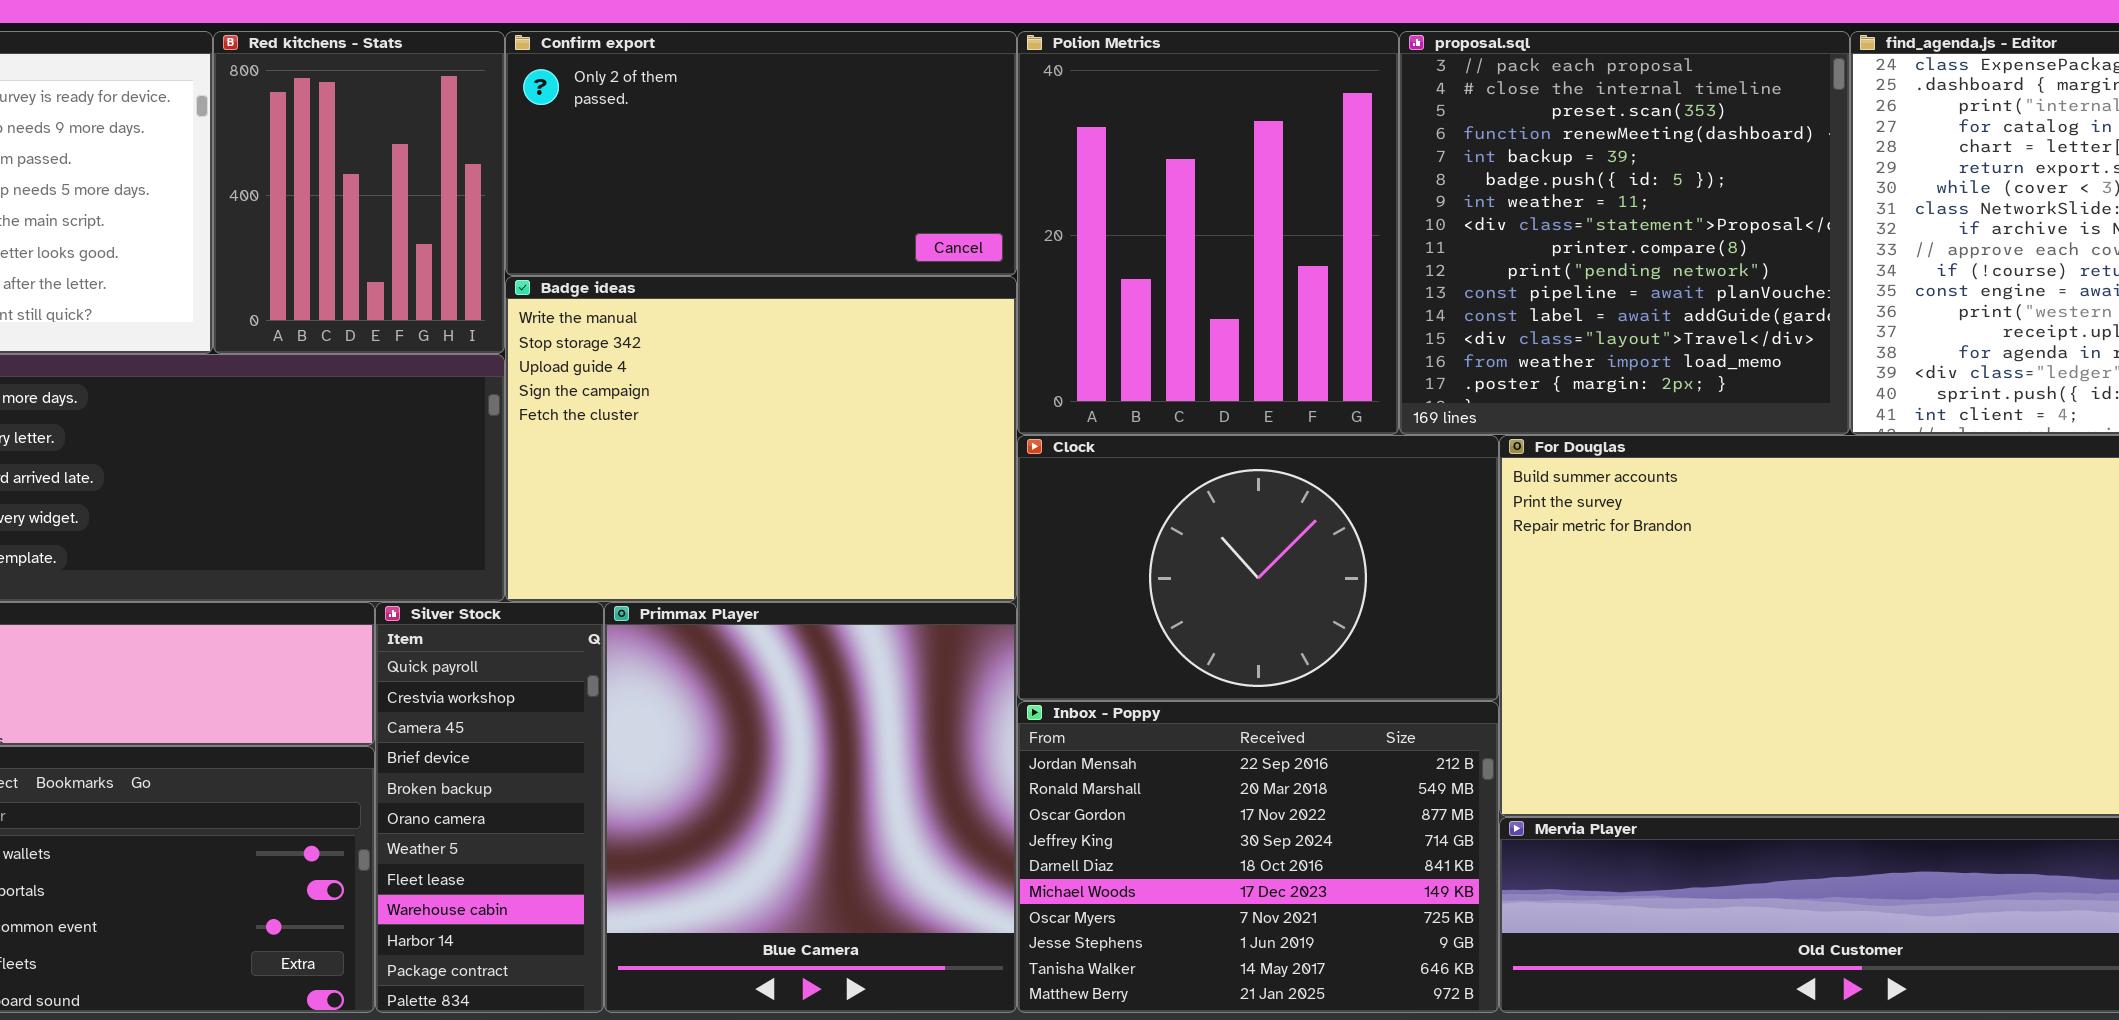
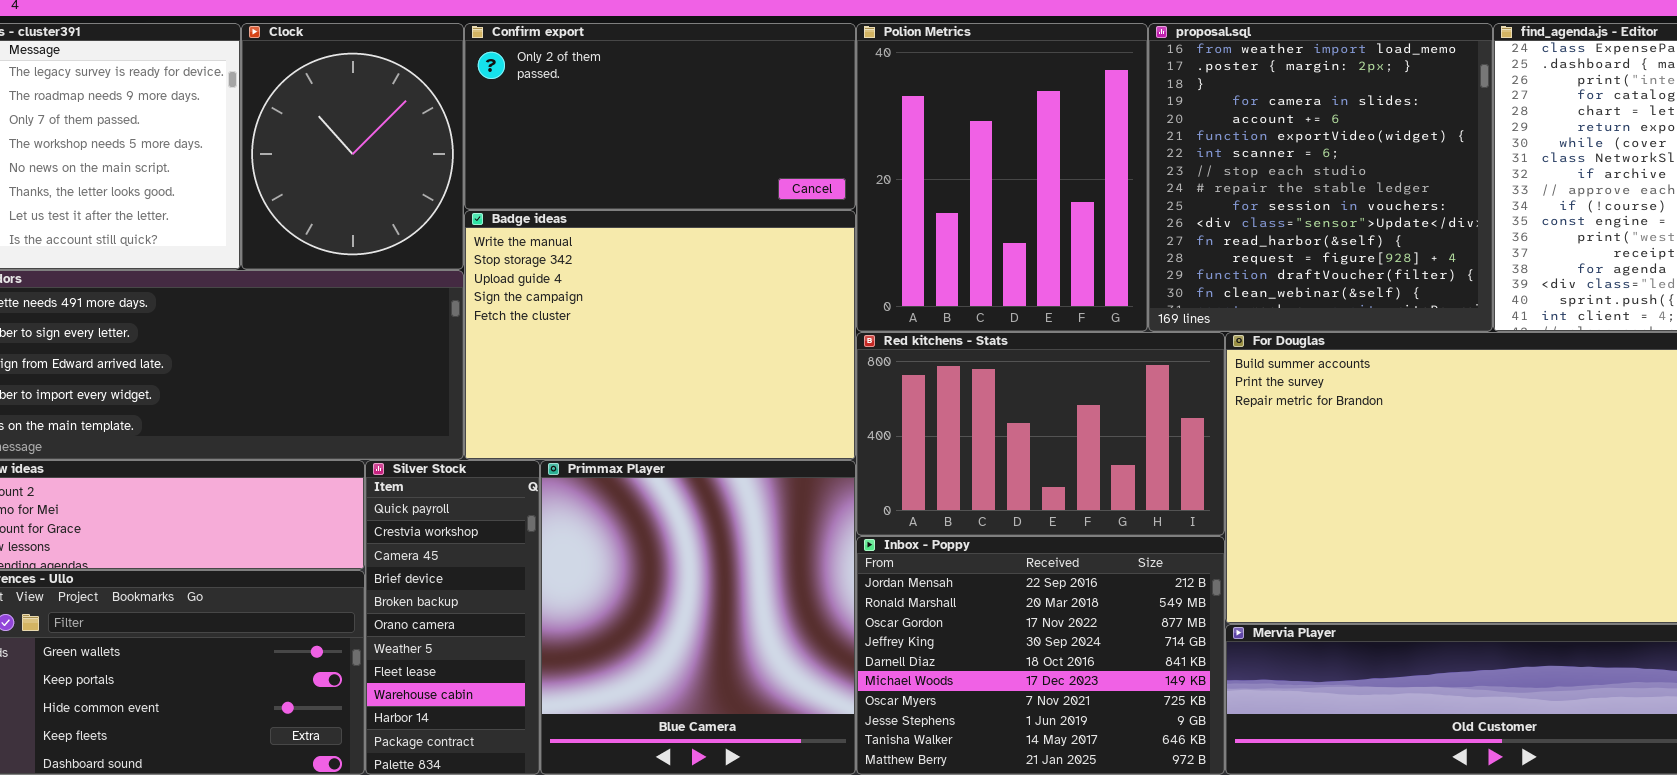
Red kitchens - Stats: [213,31,505,354] -> [856,332,1225,536], moved, resized
proposal.sql: [1399,31,1850,435] -> [1148,23,1493,332], scrolled down 13 rows
Clock: [1017,435,1499,701] -> [241,23,464,270], moved, resized

